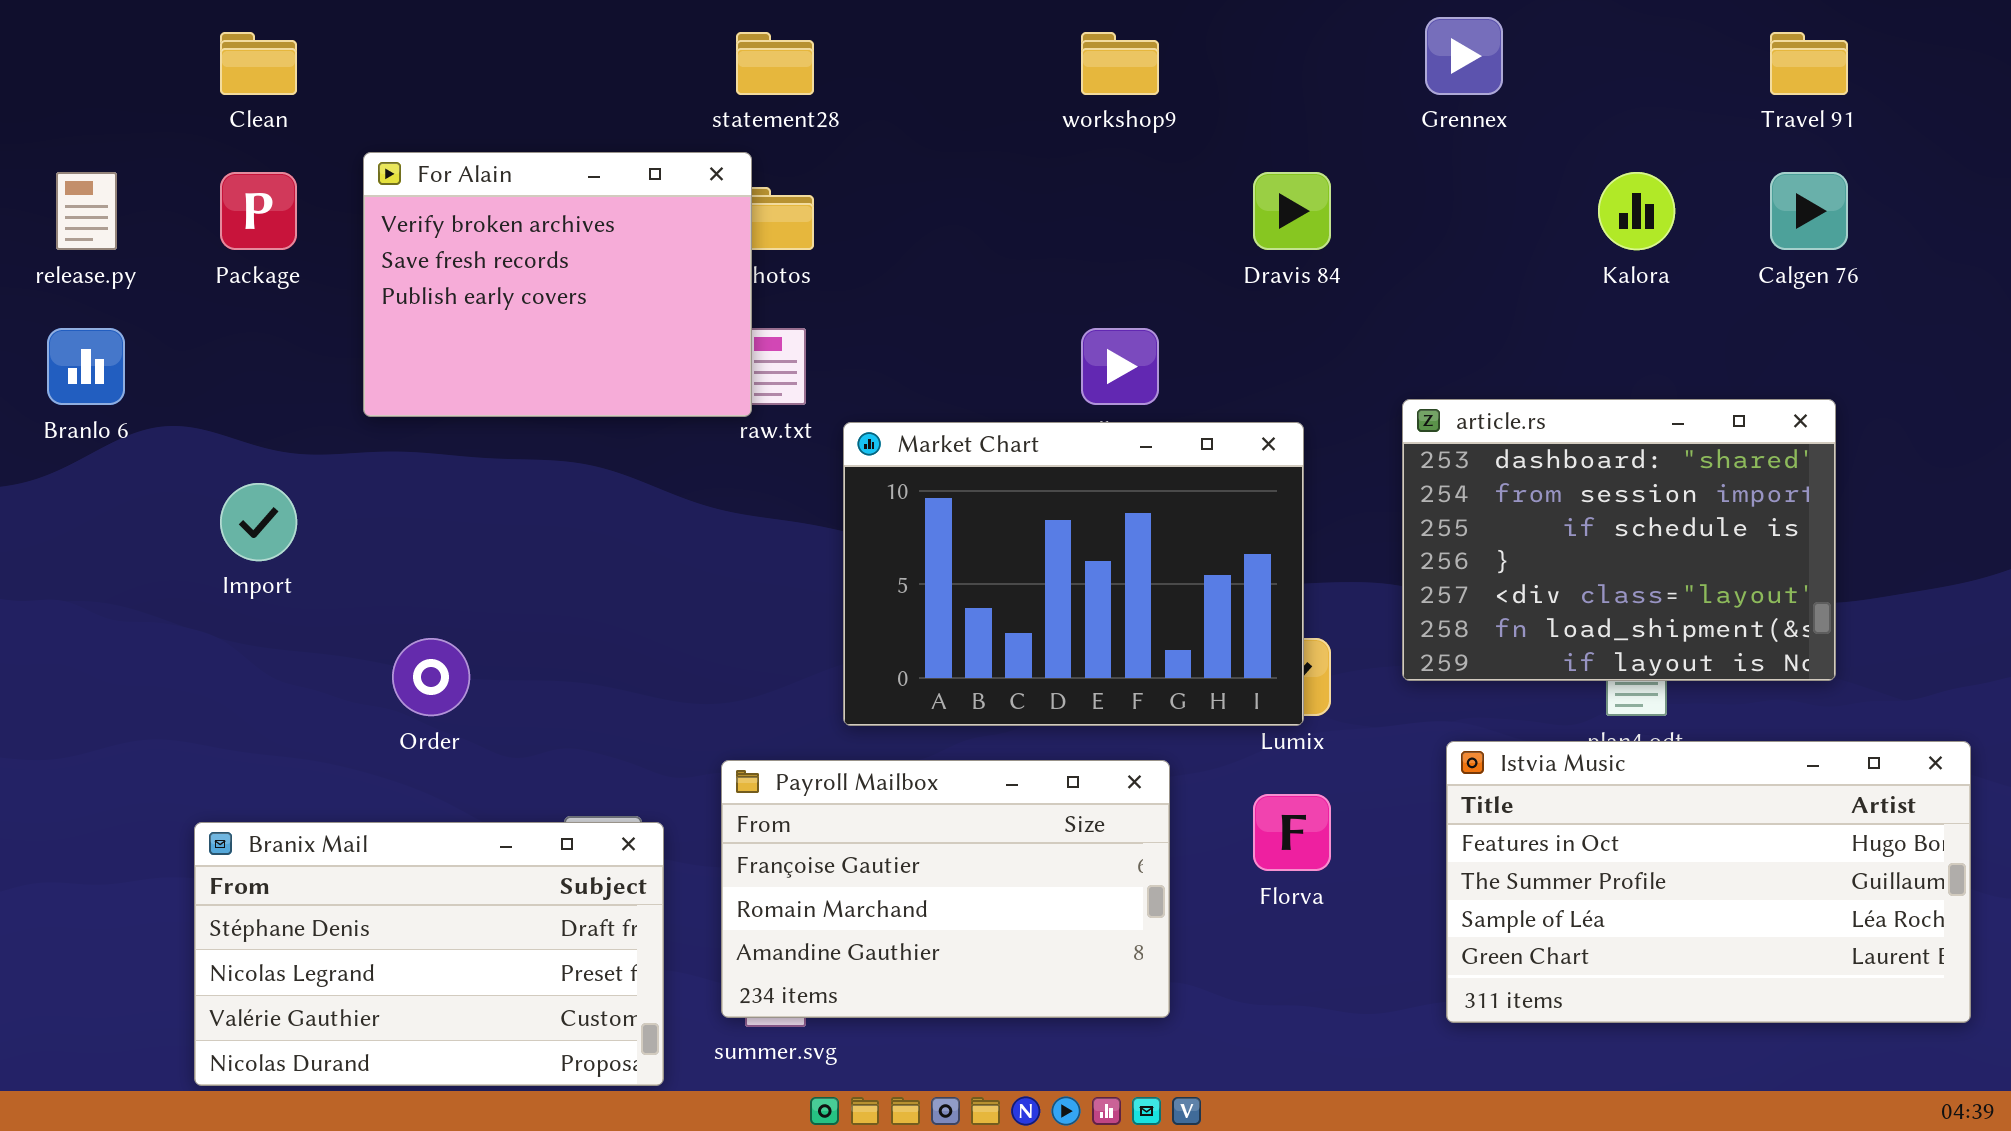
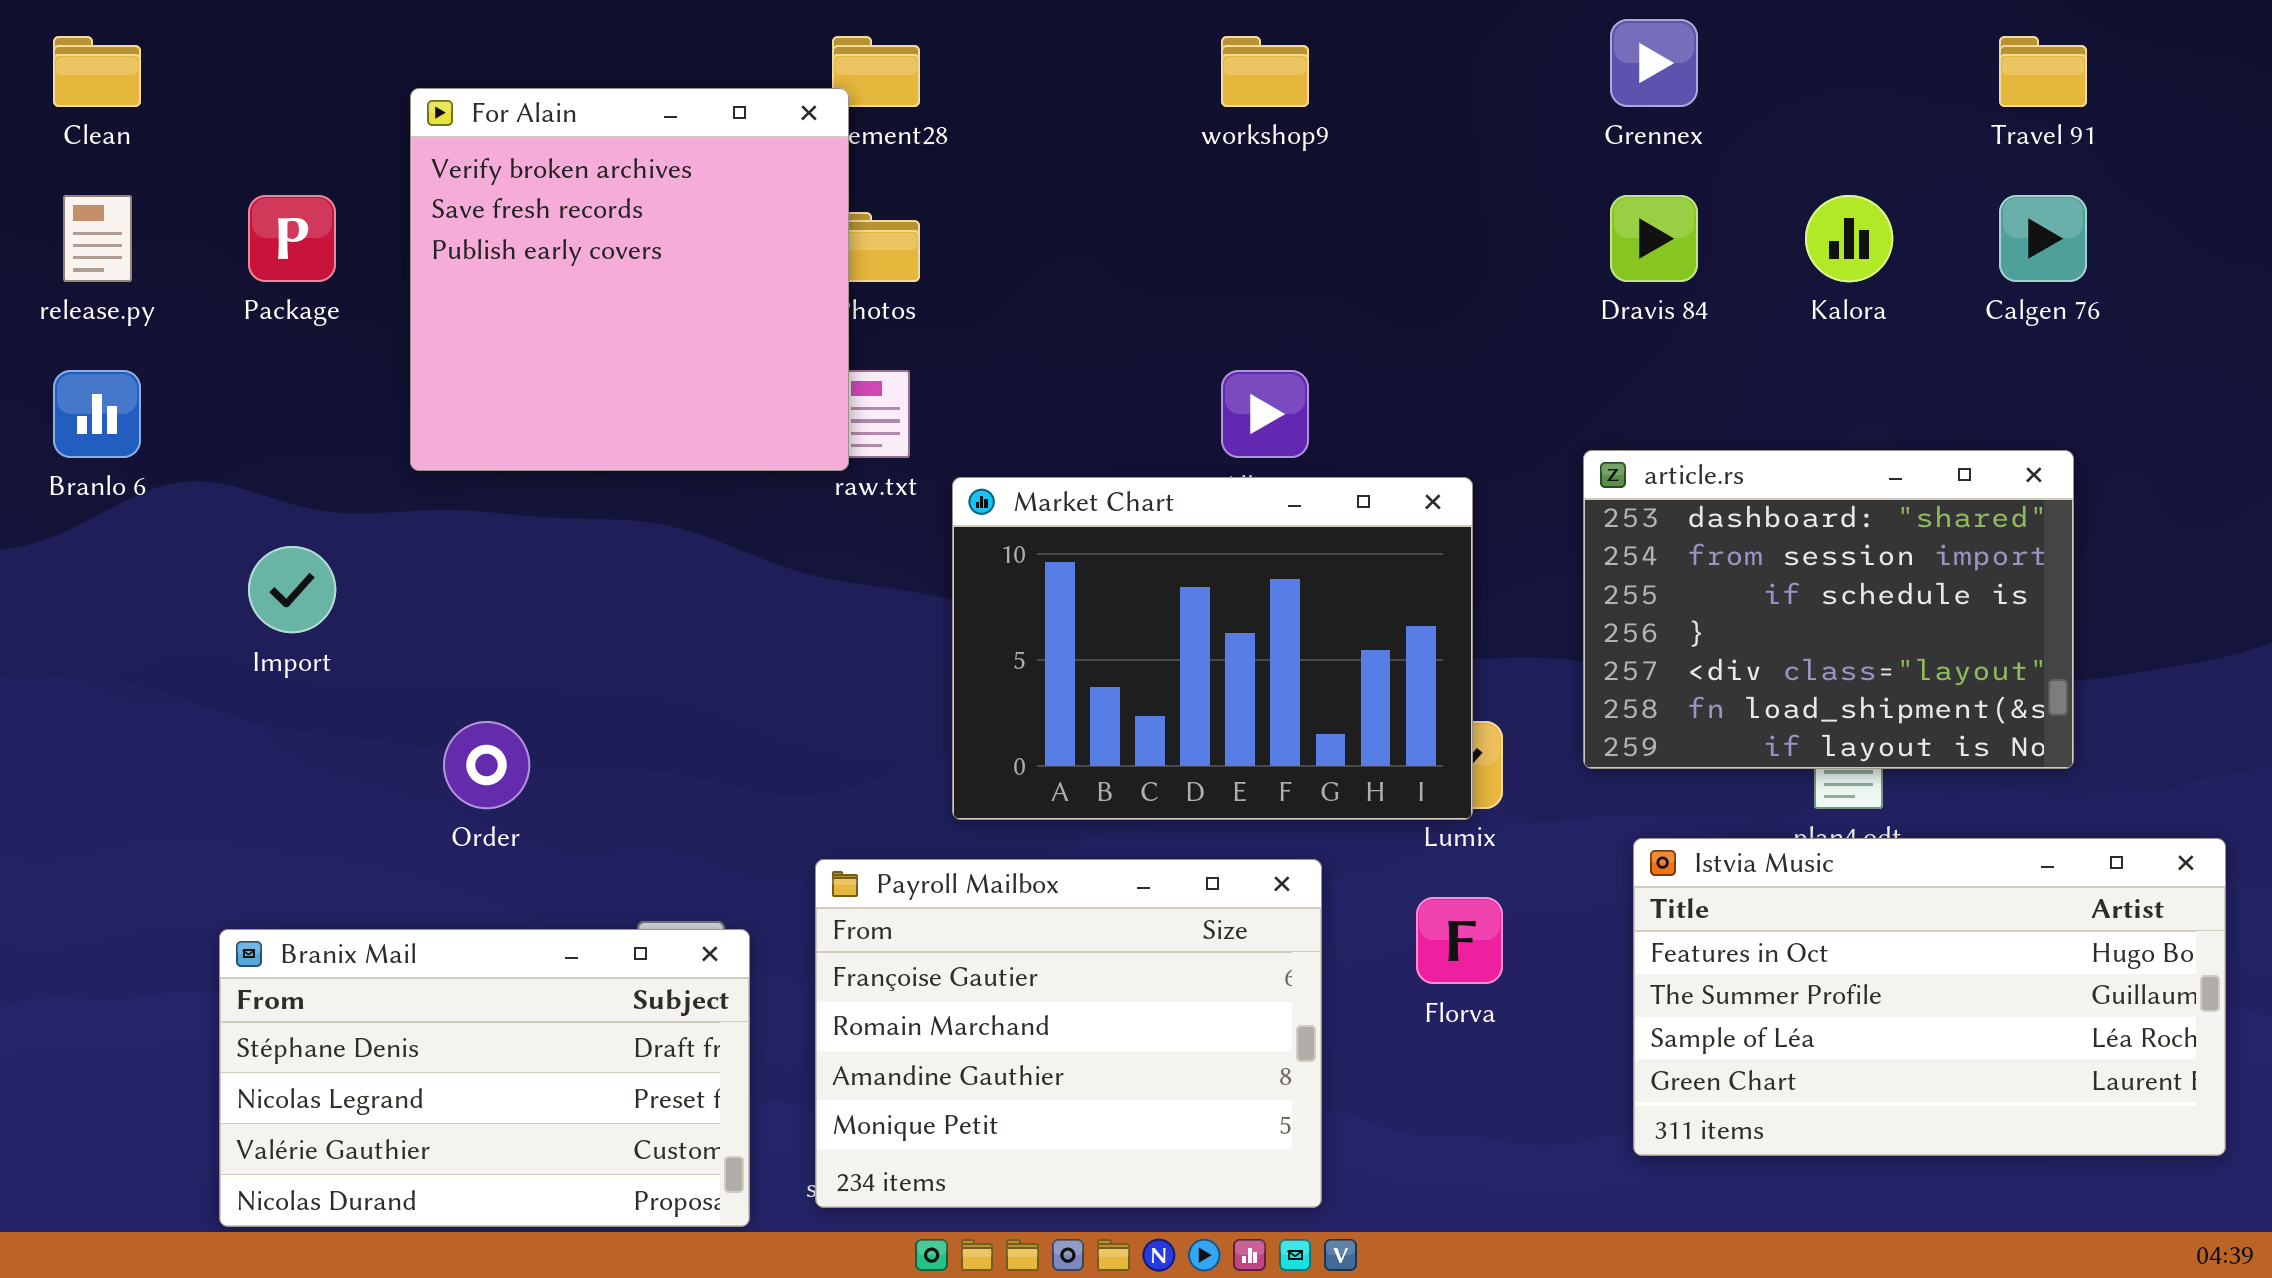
Clean: [220,32,297,95] -> [53,36,141,107], moved
For Alain: [363,152,752,417] -> [410,88,849,471], resized
Dravis 84: [1253,172,1331,250] -> [1610,195,1698,282], moved
Payroll Mailbox: [721,760,1170,1018] -> [815,859,1322,1208], resized

